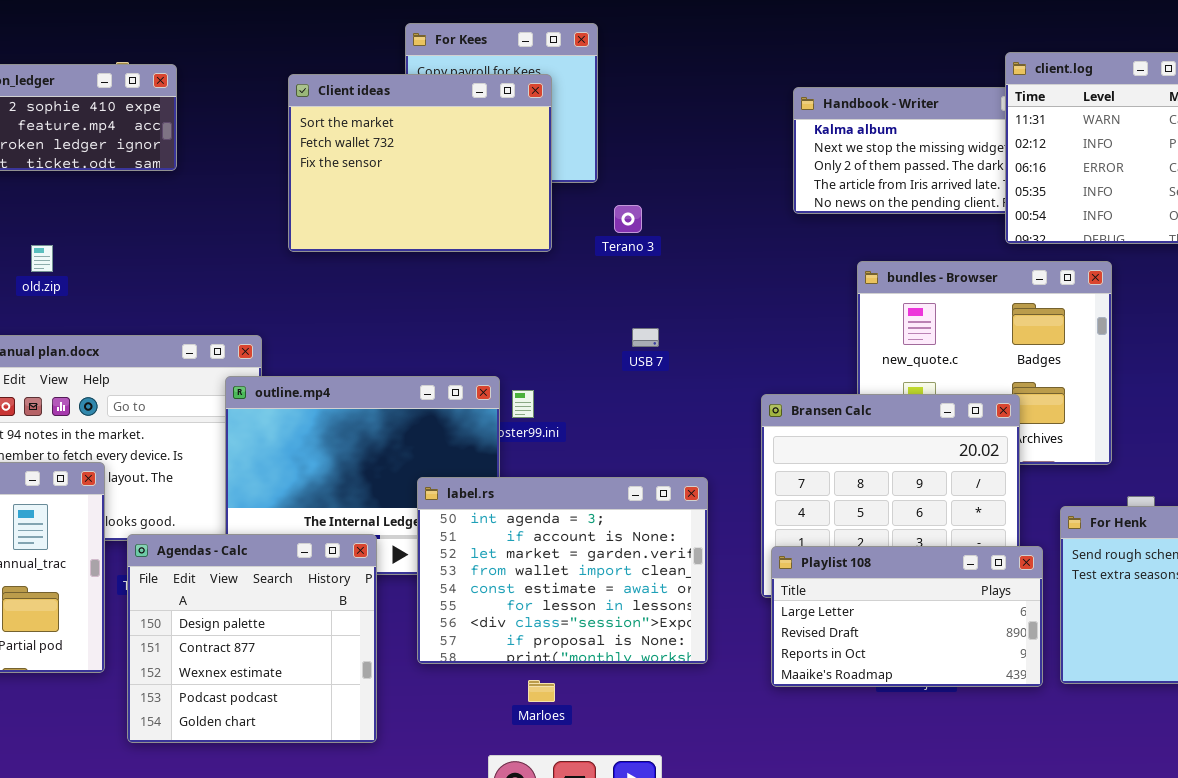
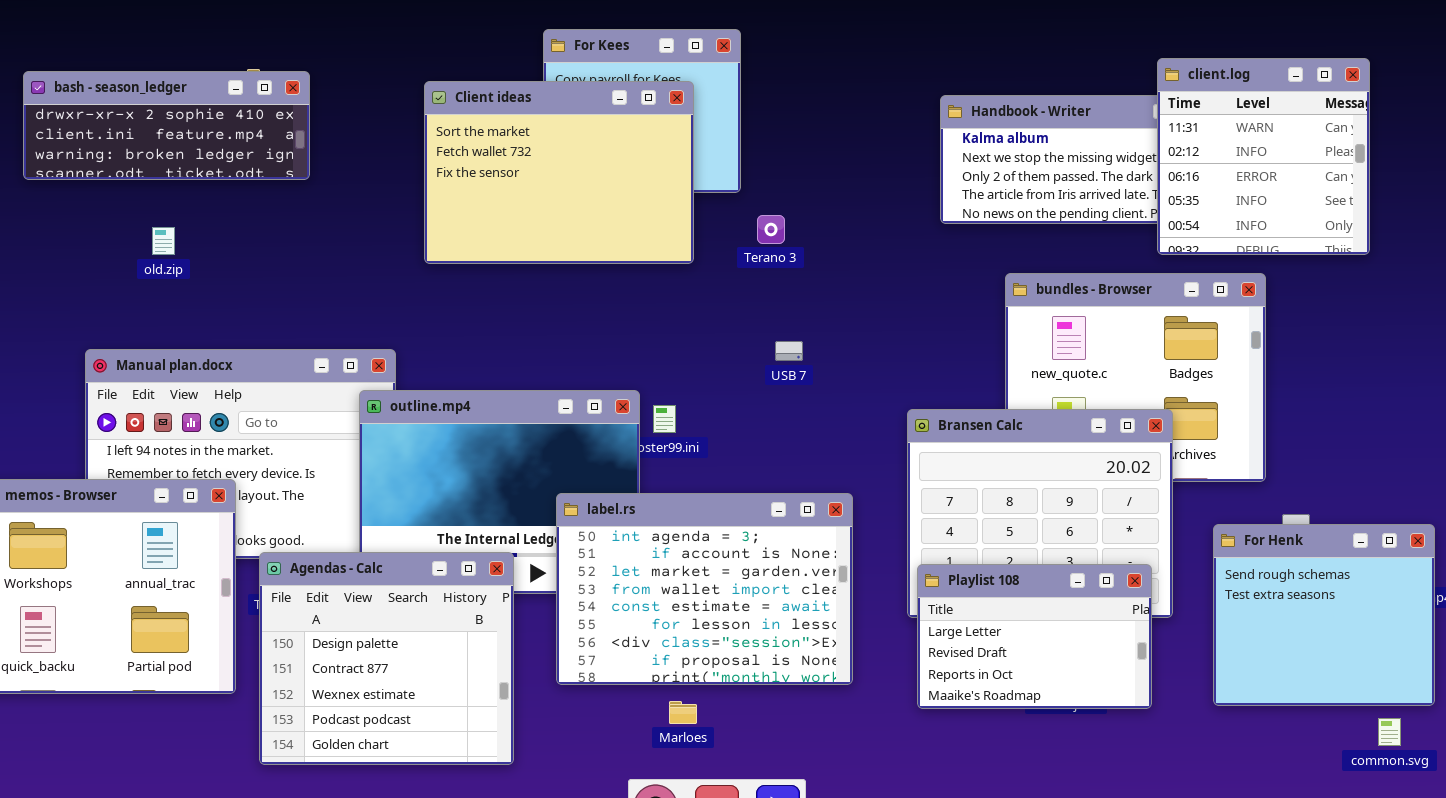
old.zip: [31,245,53,272] -> [152,227,175,255], moved
Playlist 108: [771,546,1043,687] -> [917,564,1152,709], resized

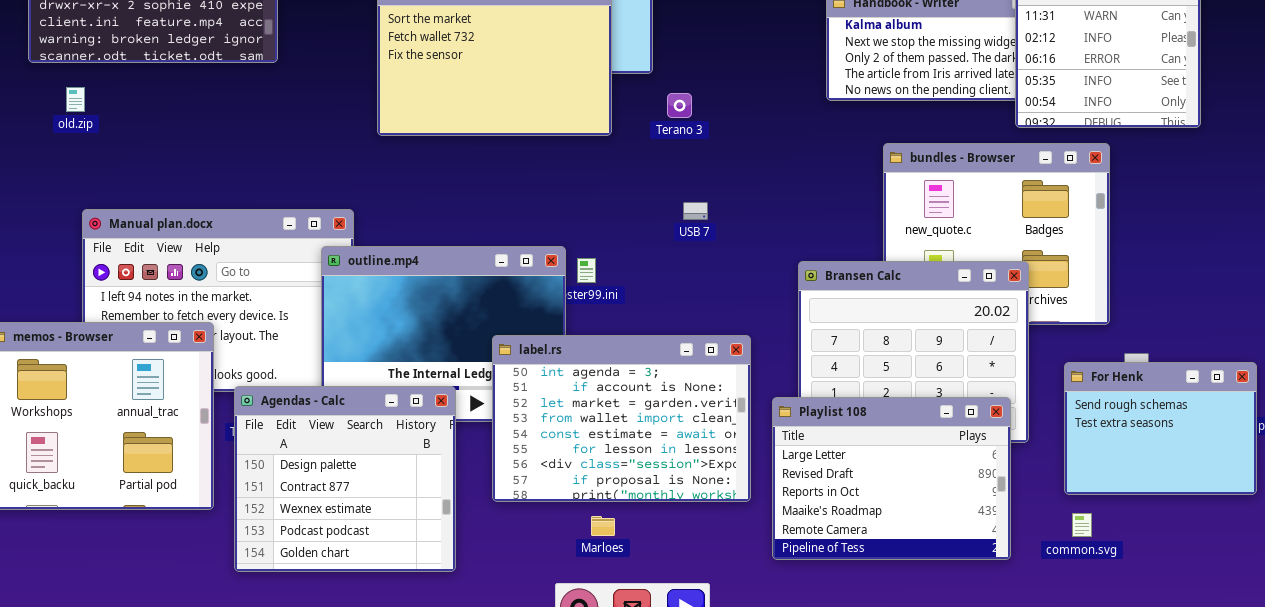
old.zip: [152,227,175,255] -> [66,87,85,112], moved
For Henk: [1213,524,1435,706] -> [1064,362,1257,495], resized
Playlist 108: [917,564,1152,709] -> [772,397,1011,560], resized
common.svg: [1378,718,1401,746] -> [1072,513,1092,537], moved

